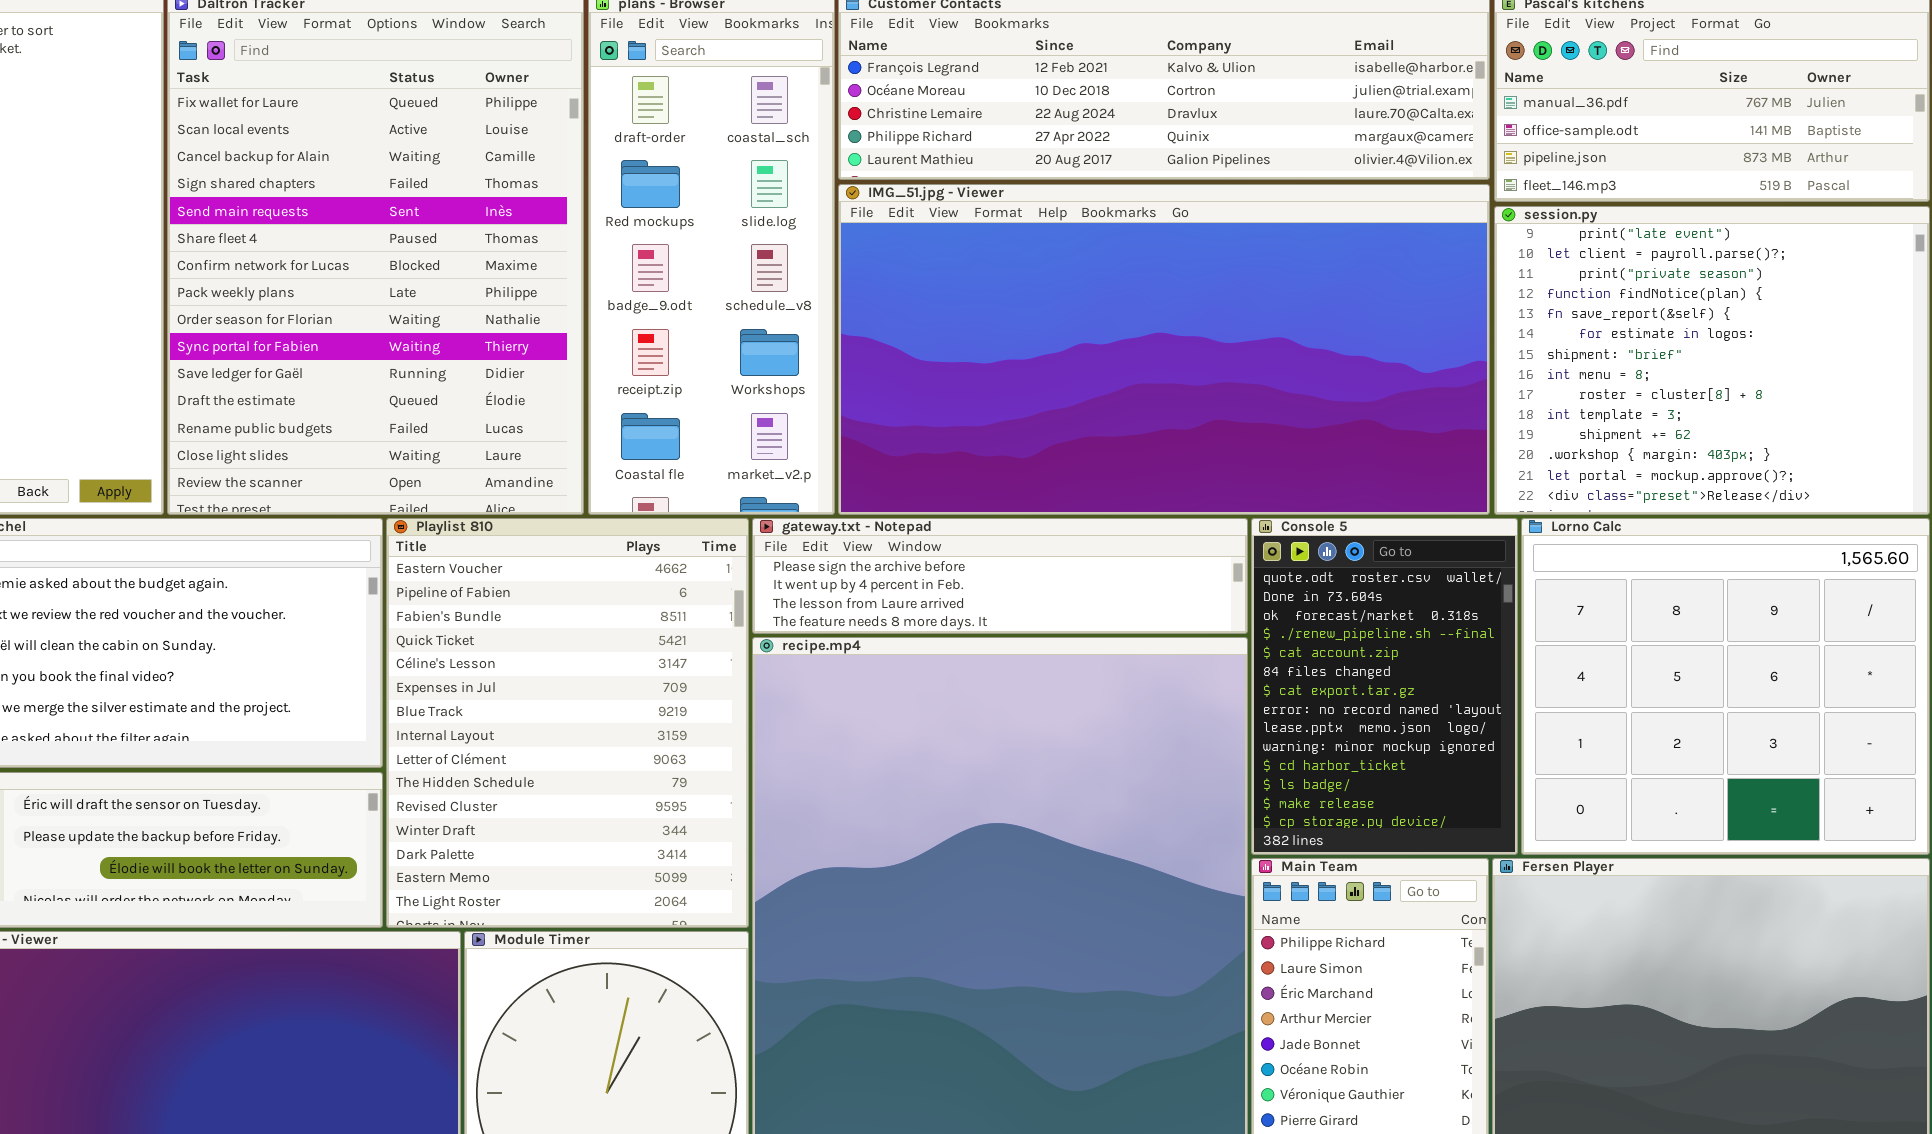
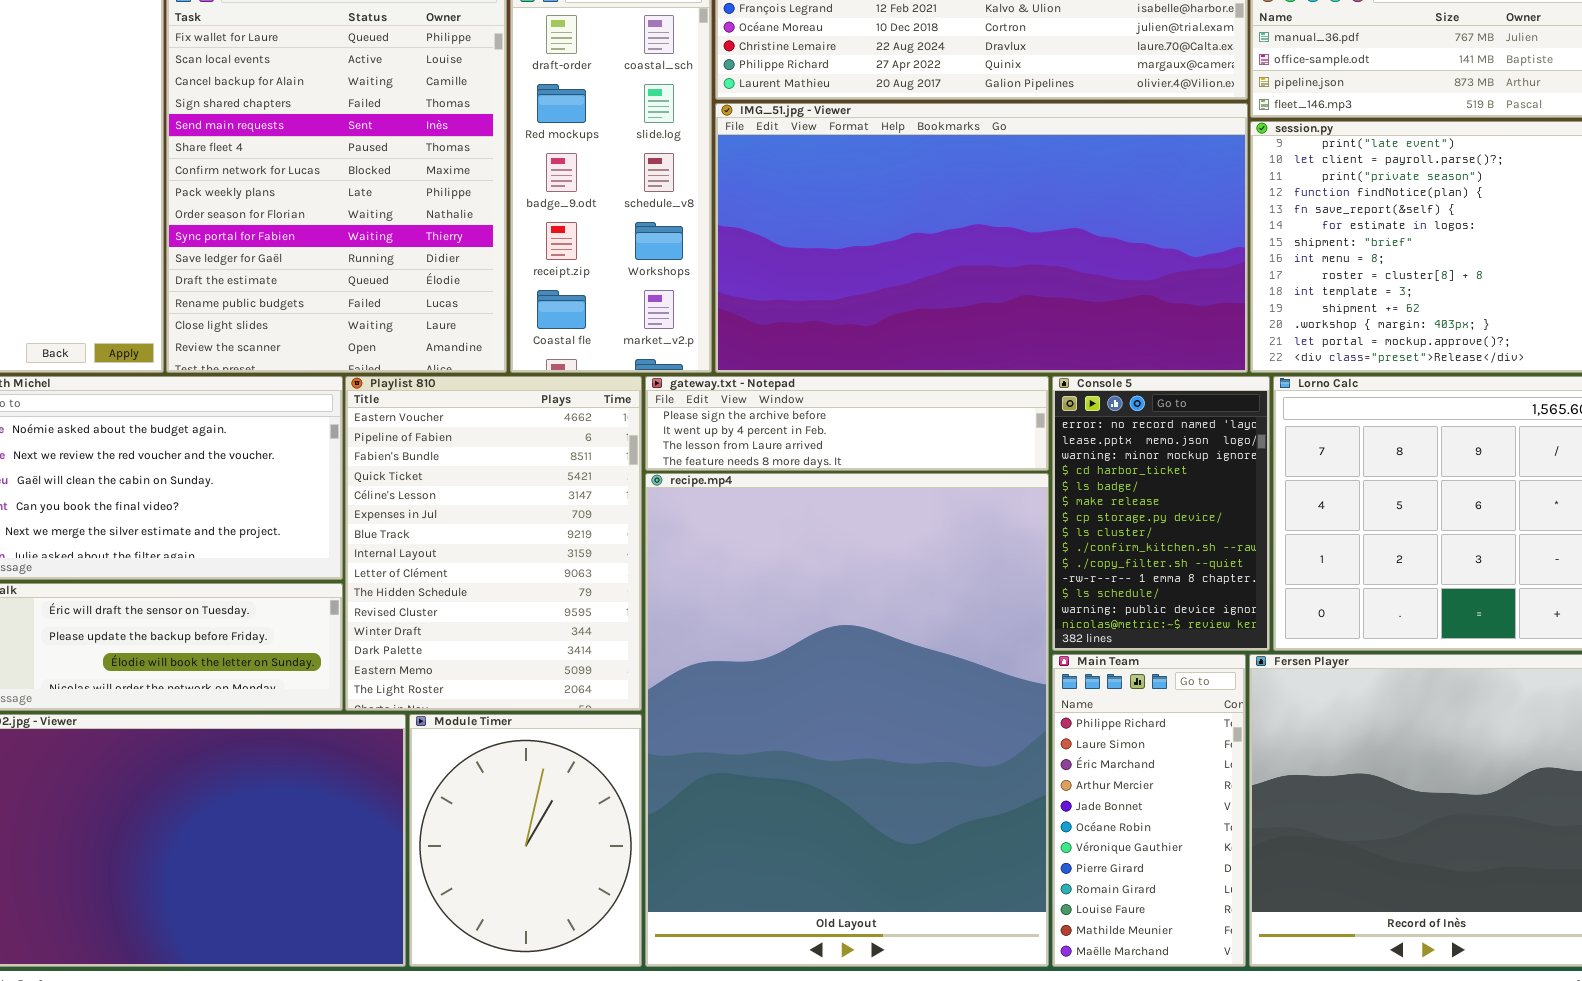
Console 5: [1251,518,1518,855] -> [1052,376,1270,651], scrolled down 7 rows

